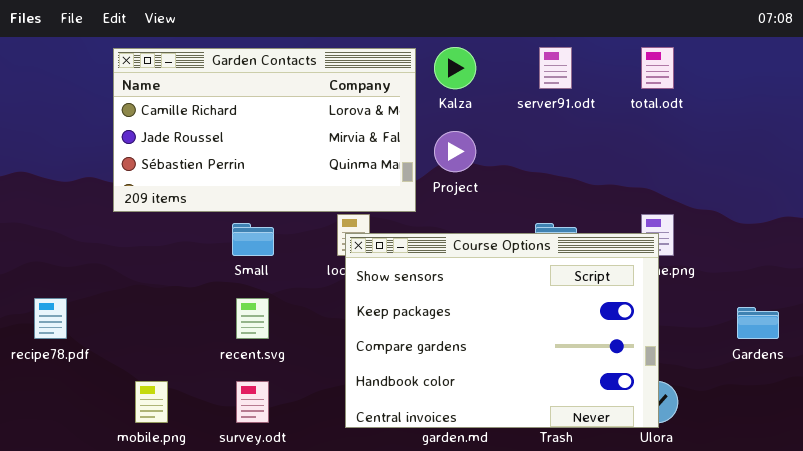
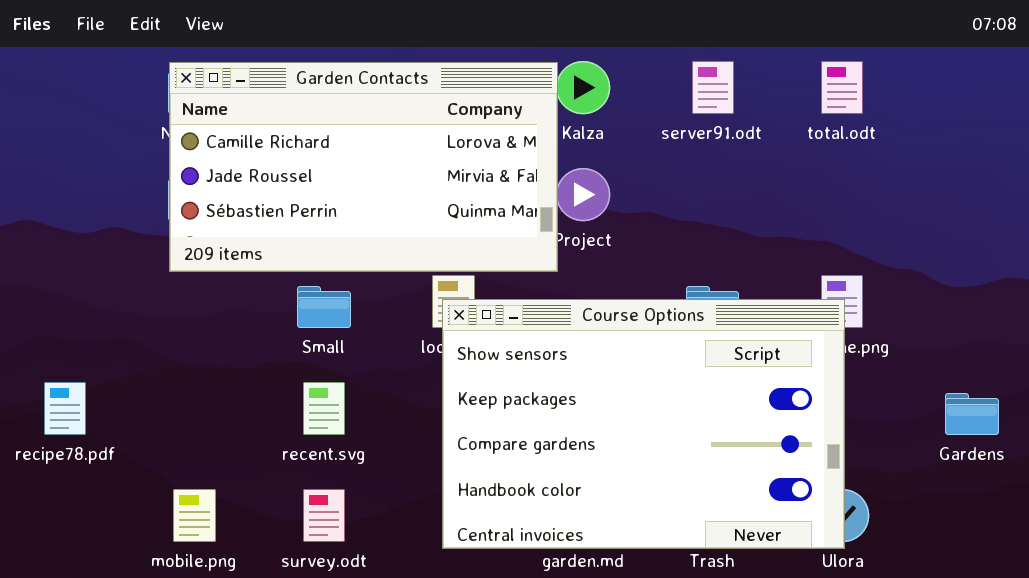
Garden Contacts: [113,48,416,212] -> [169,62,558,272], moved

